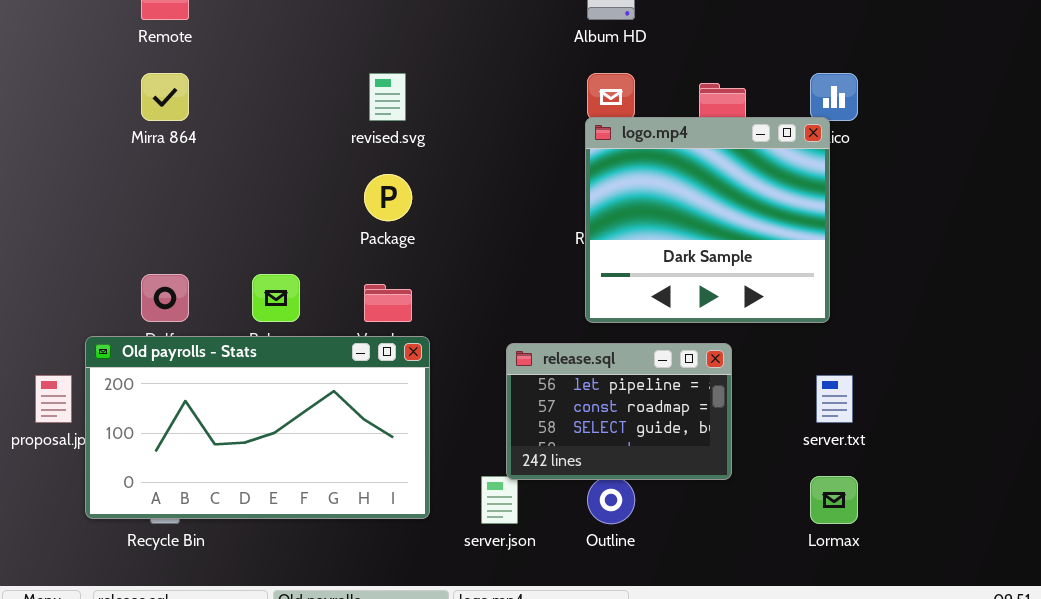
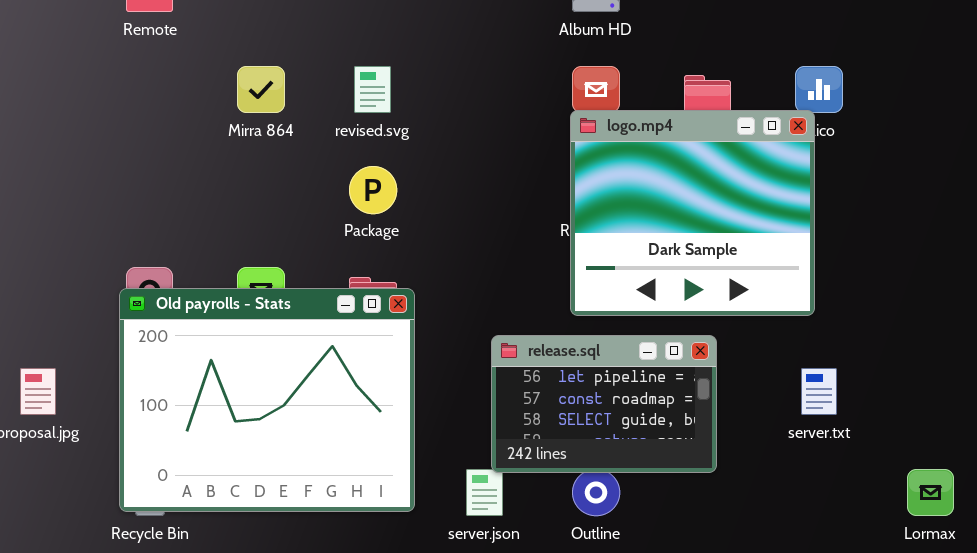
Mirra 864: [141,73,189,121] -> [237,66,285,113], moved
Old payrolls - Stats: [85,336,430,519] -> [119,288,415,512], resized
Lormax: [810,476,858,524] -> [907,469,954,516], moved

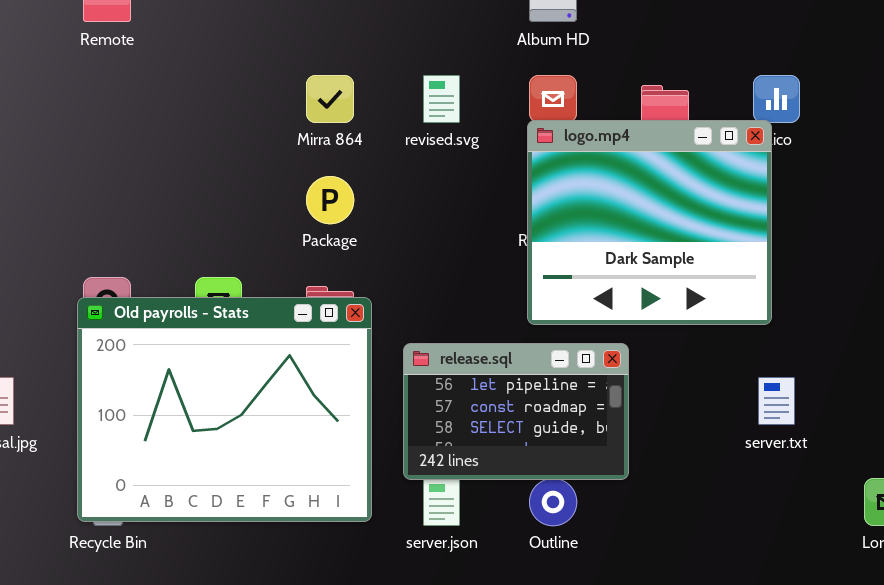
Mirra 864: [237,66,285,113] -> [306,75,354,123], moved
revised.svg: [354,66,391,113] -> [423,75,460,123], moved
release.sql: [491,335,717,473] -> [403,343,629,480], moved

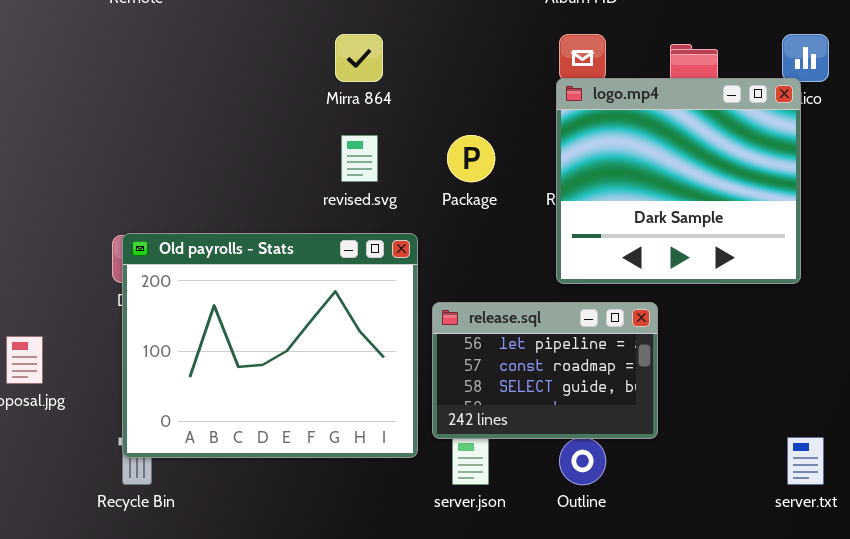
revised.svg: [423,75,460,123] -> [341,135,378,182], moved
Package: [306,176,354,224] -> [447,135,495,182], moved
Old payrolls - Stats: [77,297,372,522] -> [122,233,418,458], moved
server.txt: [758,377,795,425] -> [787,437,824,485], moved

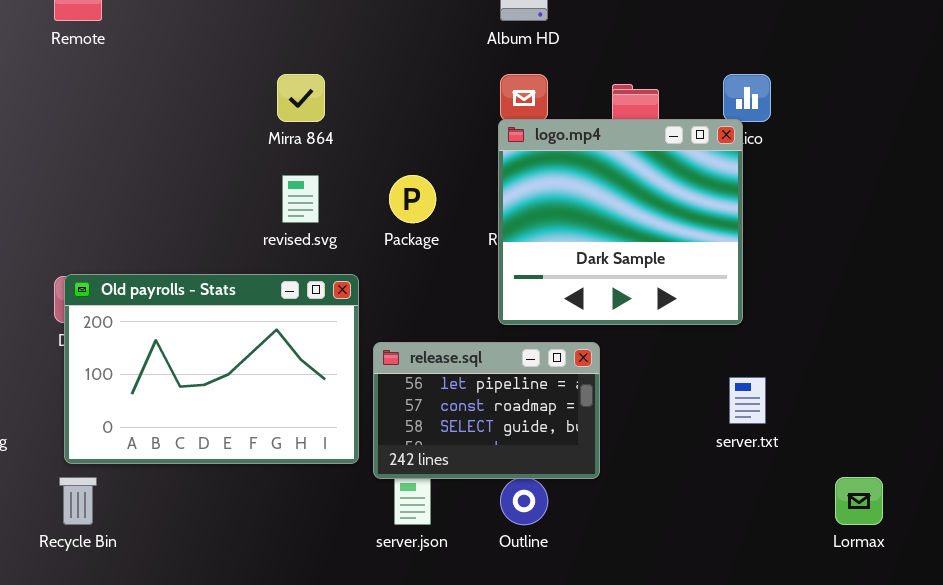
Old payrolls - Stats: [122,233,418,458] -> [64,274,359,464], resized
server.txt: [787,437,824,485] -> [729,377,766,424], moved

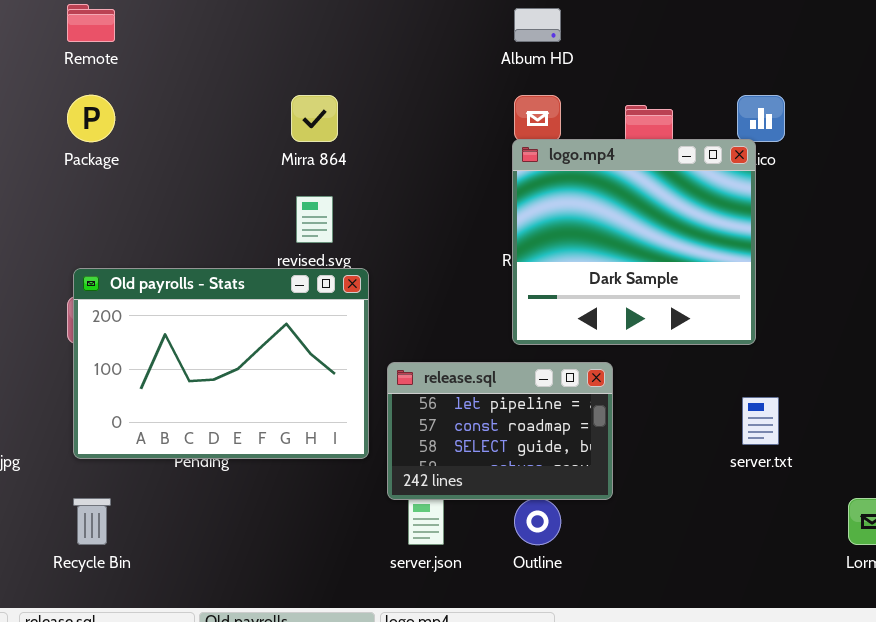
Package: [389,175,436,223] -> [67,95,115,142], moved
Old payrolls - Stats: [64,274,359,464] -> [73,268,369,459], moved

